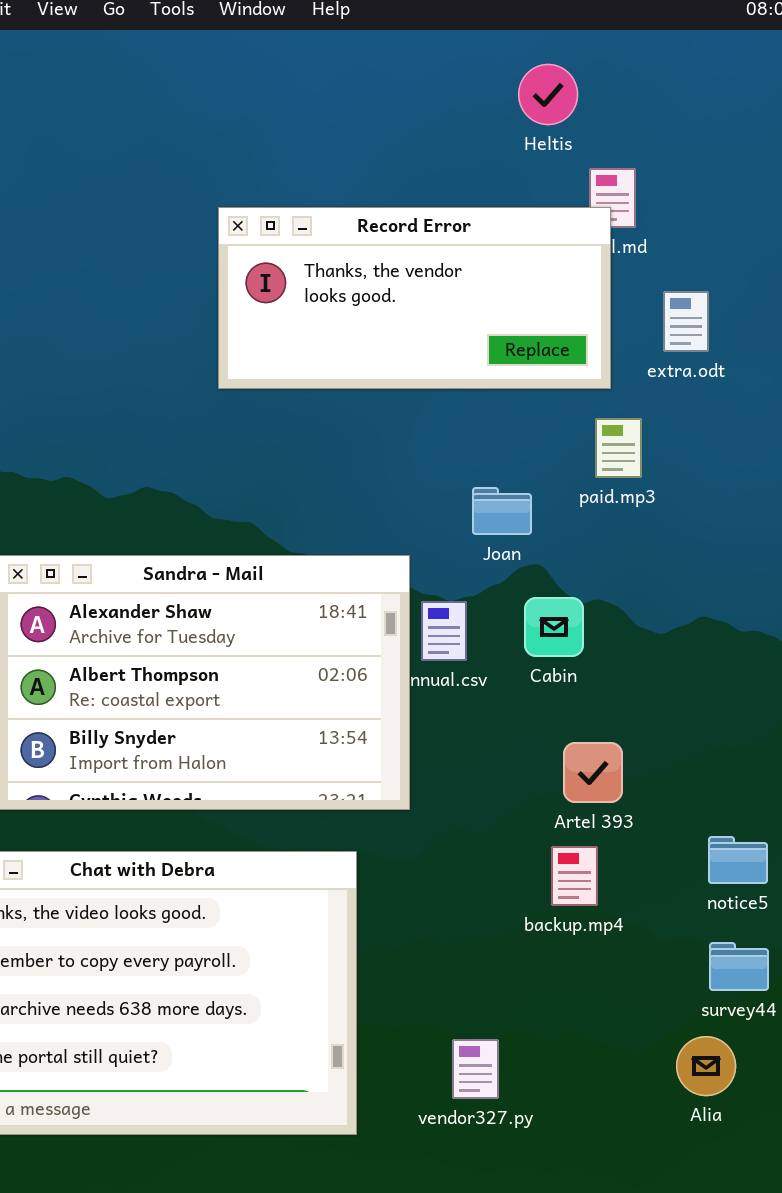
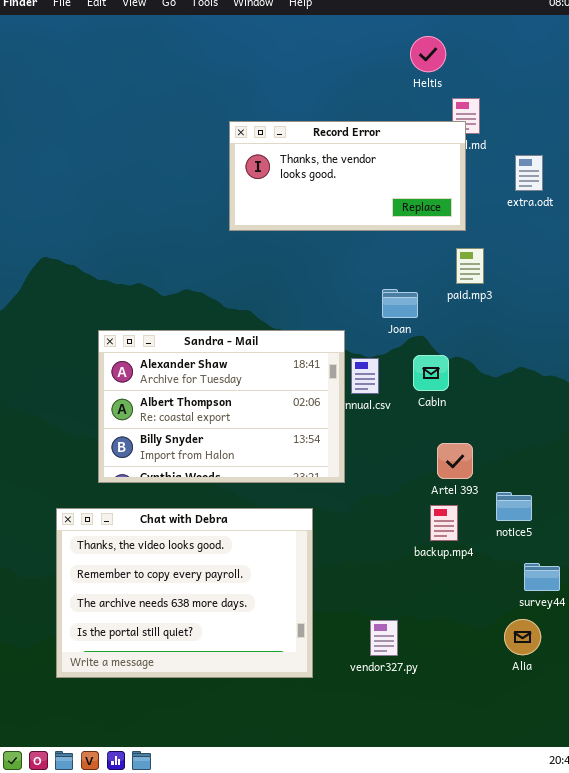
extra.odt: [663,291,709,352] -> [515,155,543,191], moved
notice5: [708,836,768,884] -> [496,492,532,521], moved

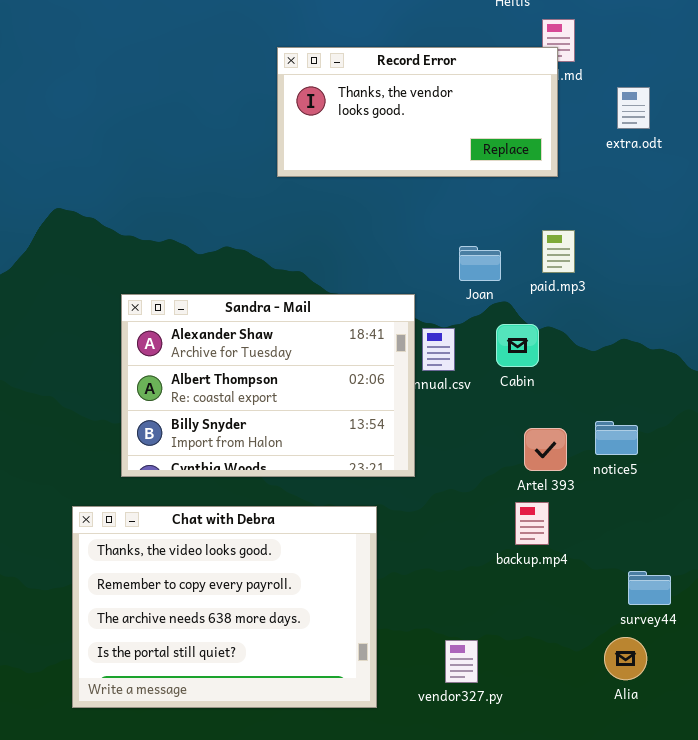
paid.mp3: [456,248,484,284] -> [542,230,575,273], moved
notice5: [496,492,532,521] -> [595,421,638,455], moved

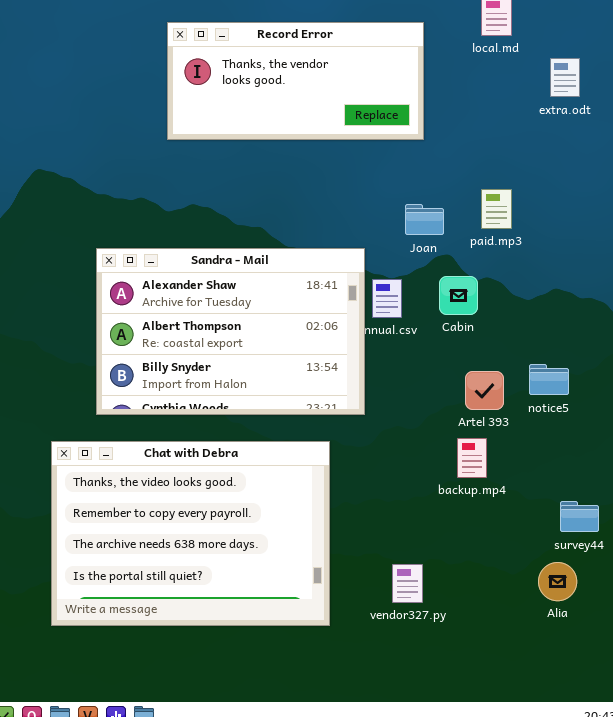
Record Error: [277,47,558,177] -> [167,22,424,140], moved

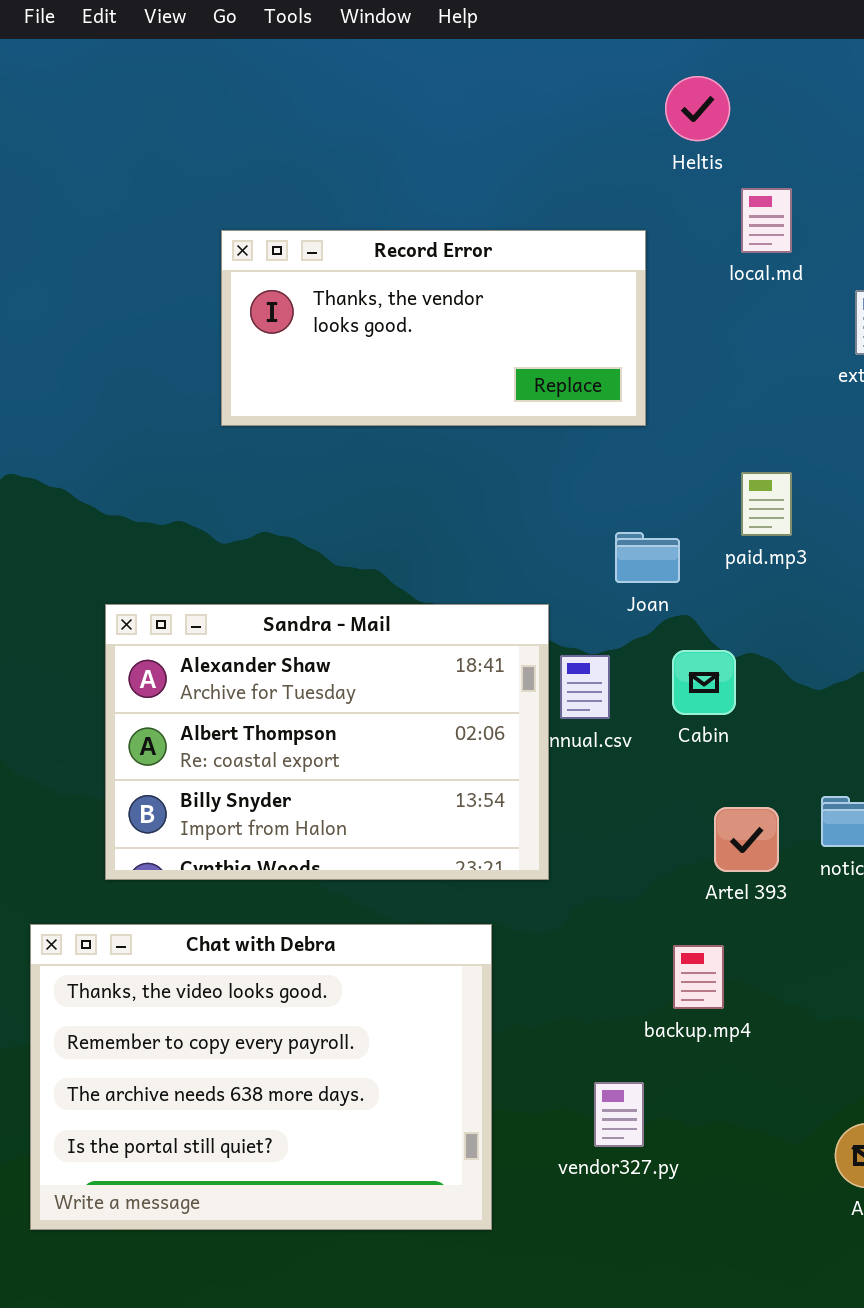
paid.mp3: [481,189,512,229] -> [741,472,792,536], moved
backup.mp4: [457,438,487,478] -> [673,945,724,1009], moved
vendor327.py: [392,564,423,603] -> [594,1082,644,1147], moved

